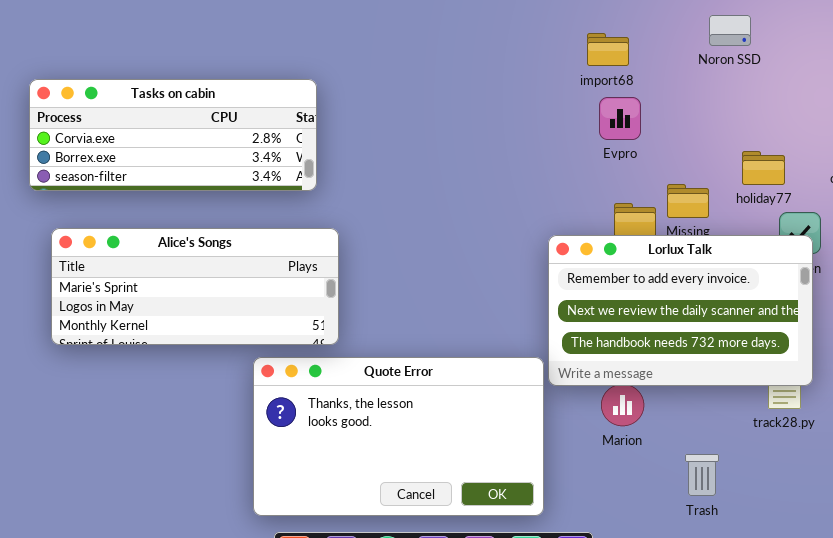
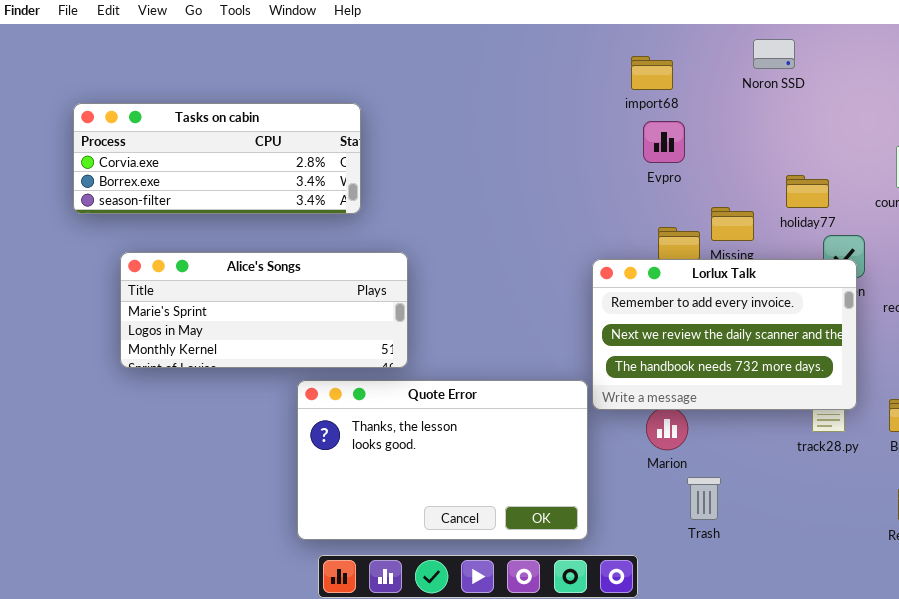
Alice's Songs: [51,228,339,345] -> [120,252,408,368], moved
Trash: [685,454,719,496] -> [687,477,721,520], moved

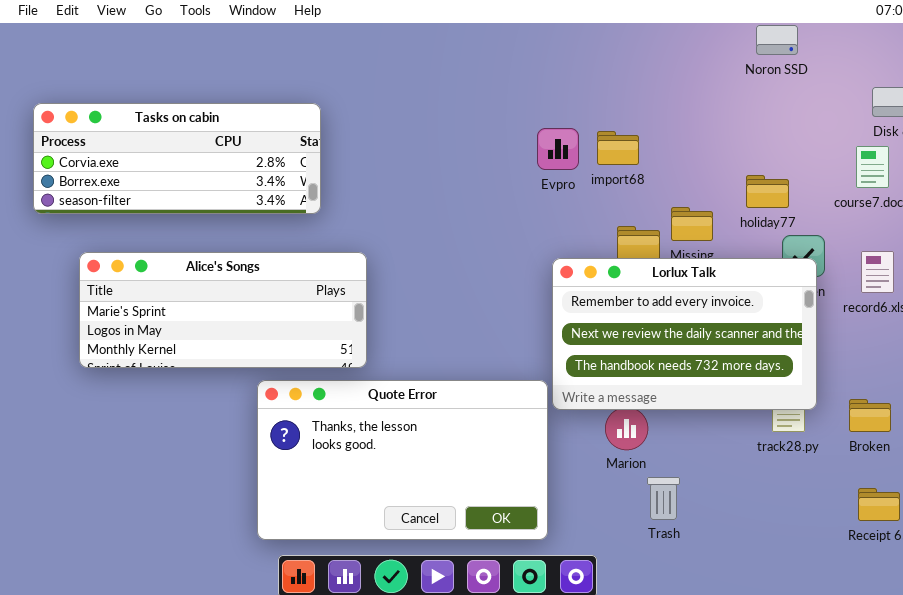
Noron SSD: [753,39,795,69] -> [756,25,798,55], moved
import68: [631,56,673,90] -> [597,131,639,165], moved
Evpro: [643,121,685,163] -> [537,128,579,170], moved

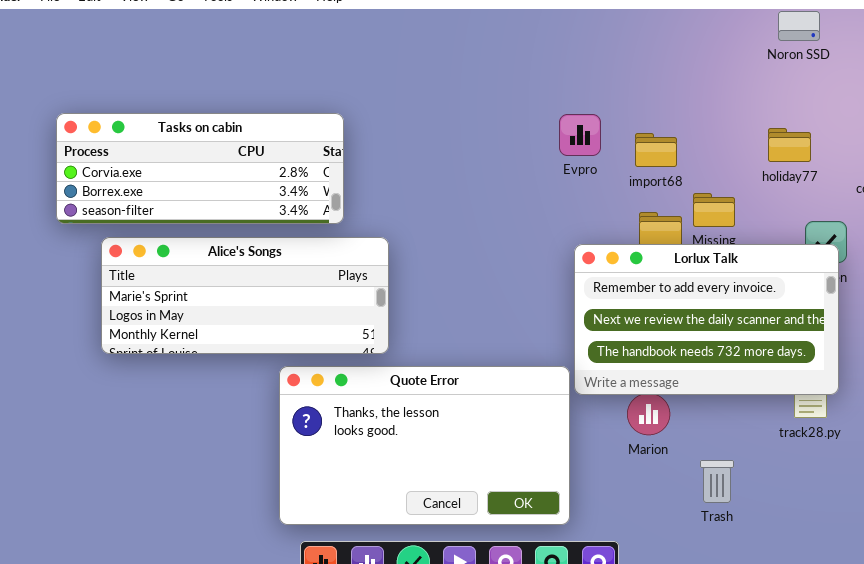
Tasks on cabin: [33,103,321,214] -> [56,113,344,224], moved
import68: [597,131,639,165] -> [635,133,677,167], moved
holiday77: [746,175,789,208] -> [768,128,811,162], moved
Trash: [647,477,680,520] -> [700,460,734,503], moved

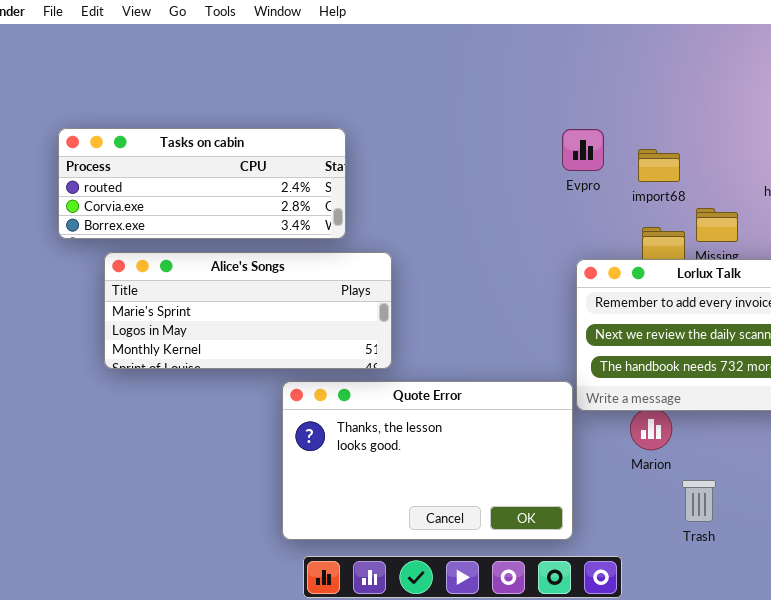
Tasks on cabin: [56,113,344,224] -> [58,128,346,239], scrolled up 1 row
Trash: [700,460,734,503] -> [682,480,716,522], moved

